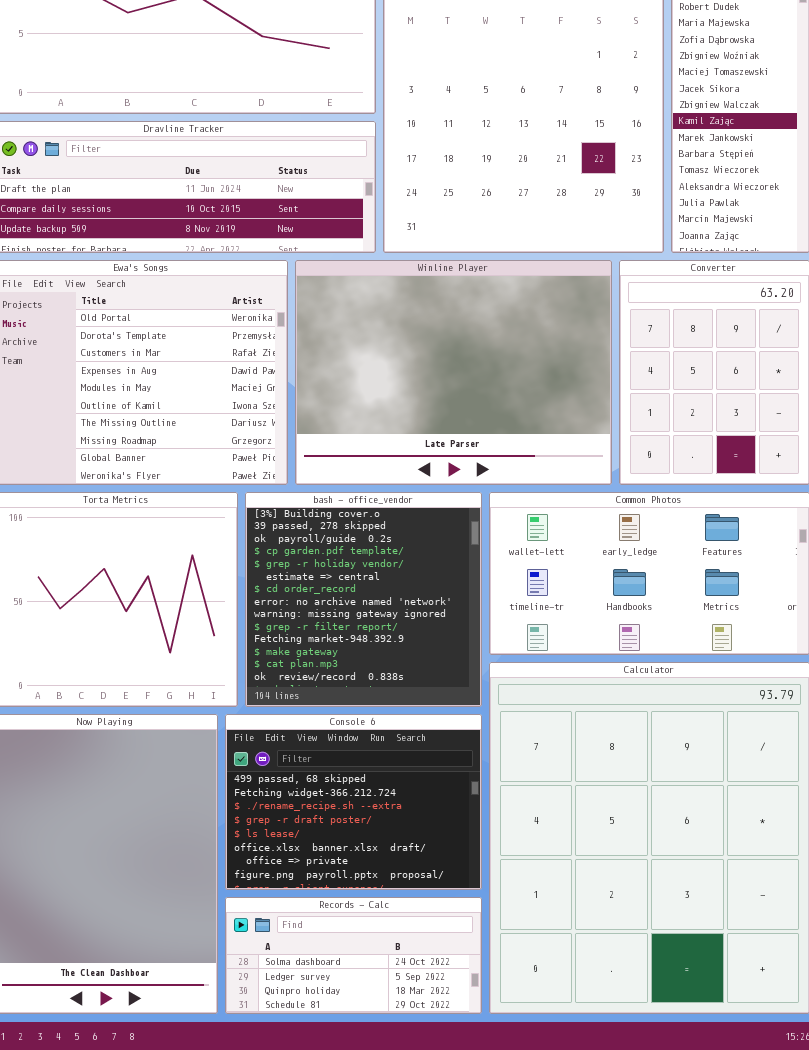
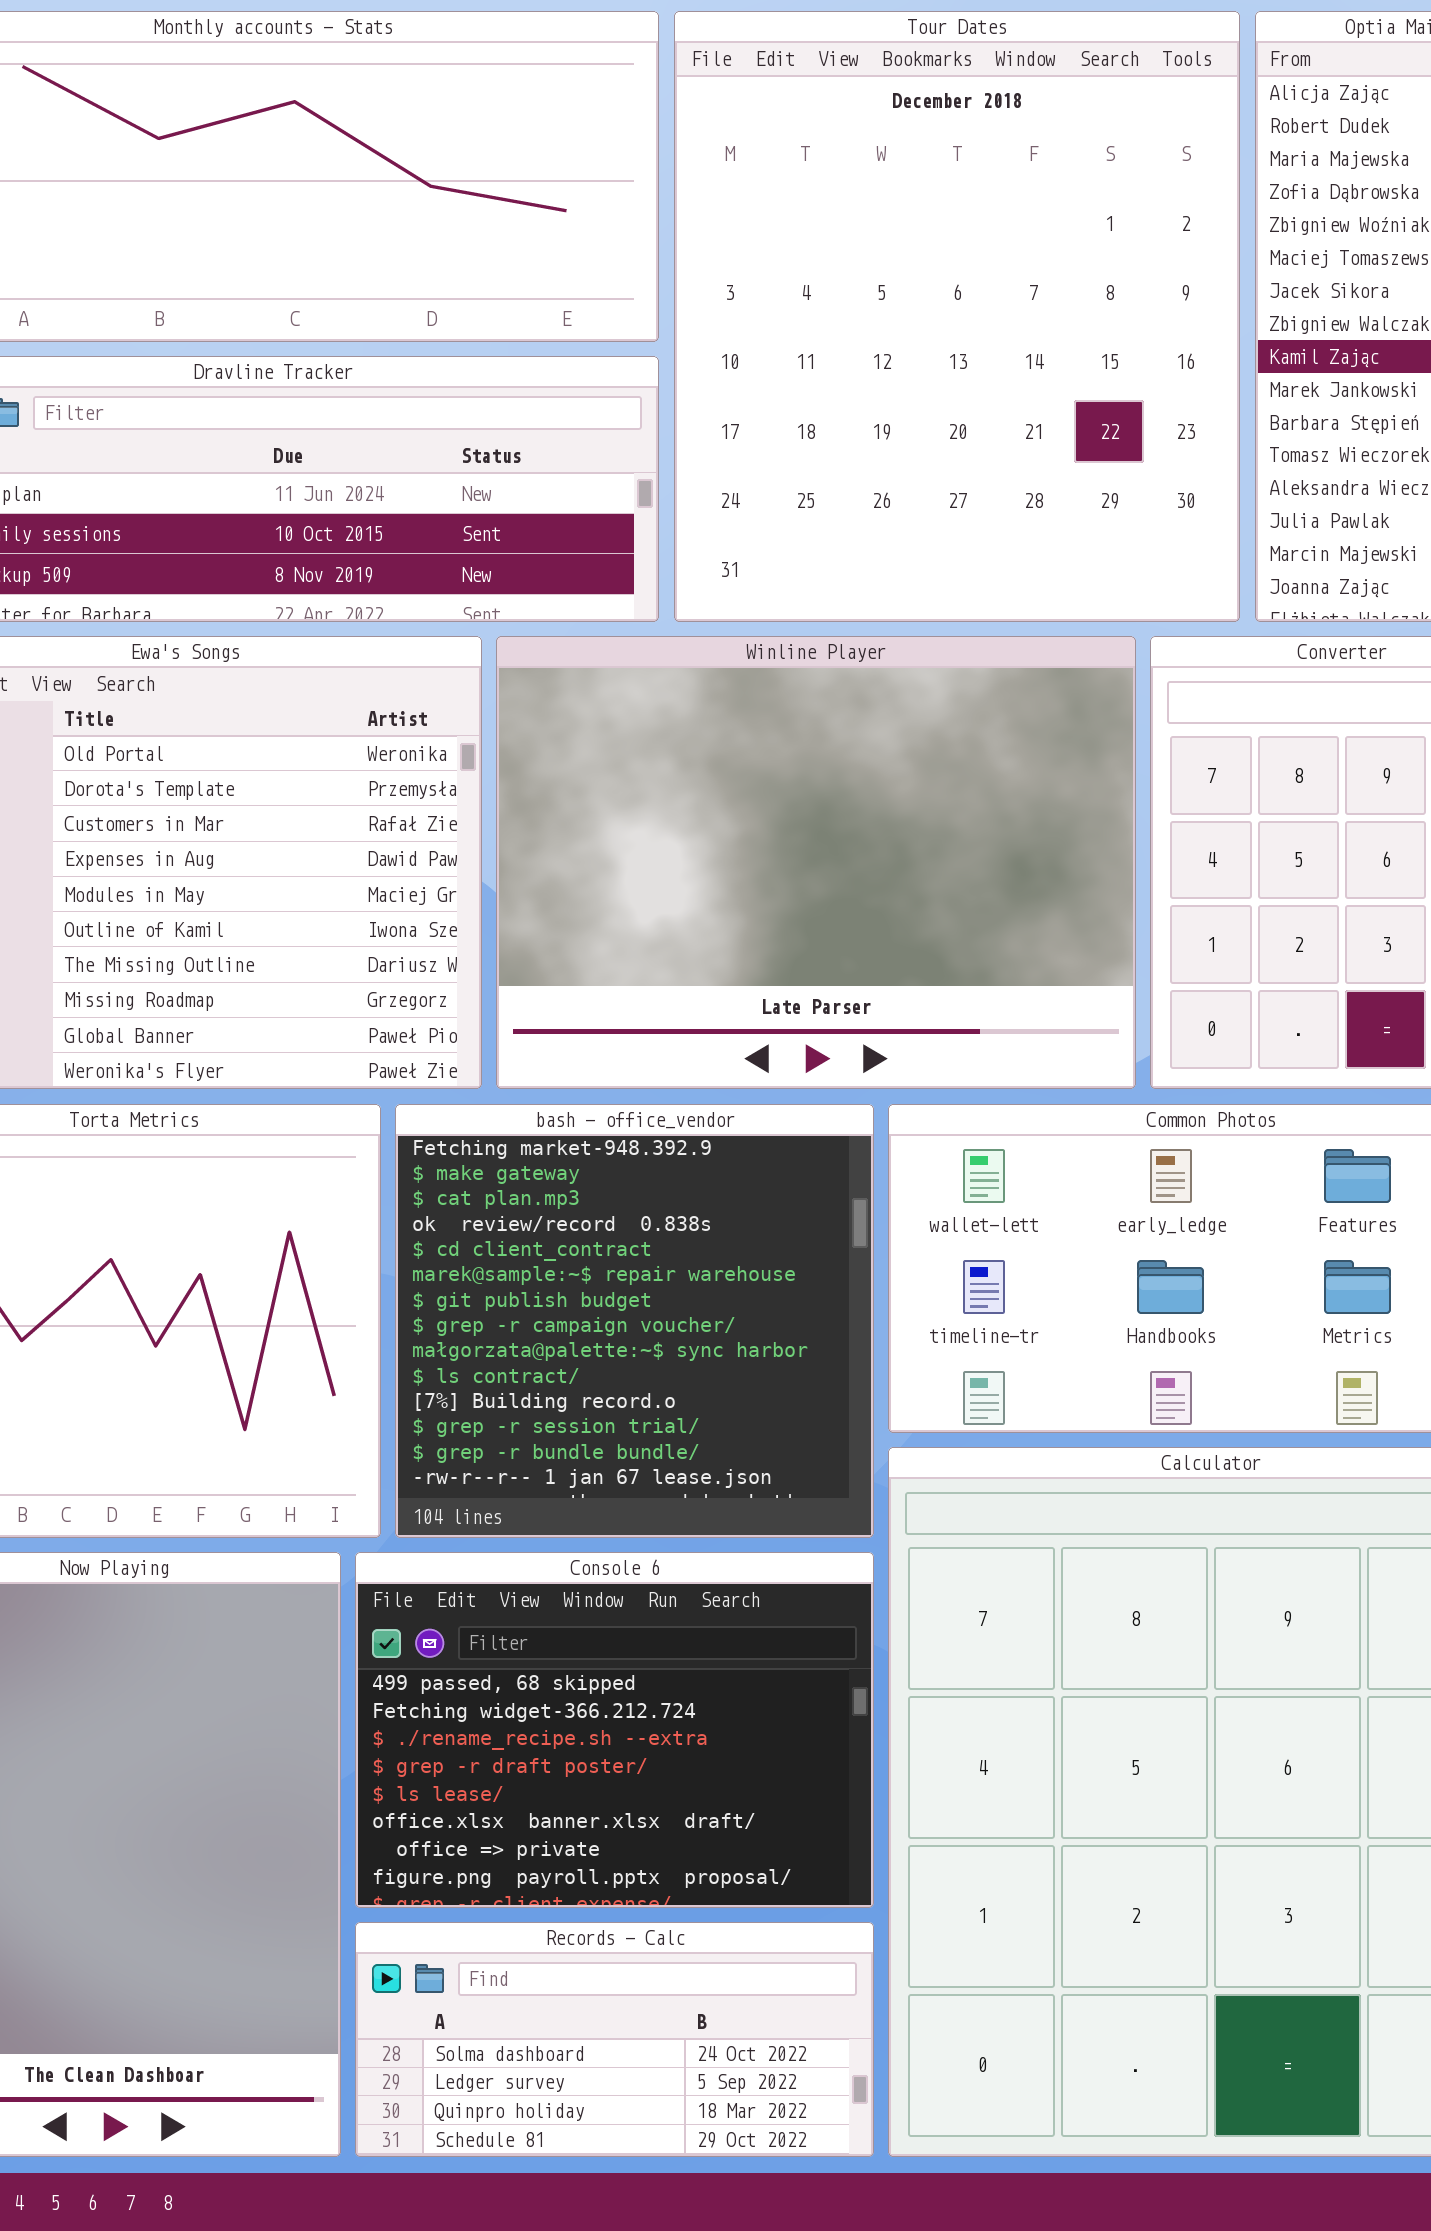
bash - office_vendor: [245,492,482,707] -> [395,1104,874,1538], scrolled down 10 rows

